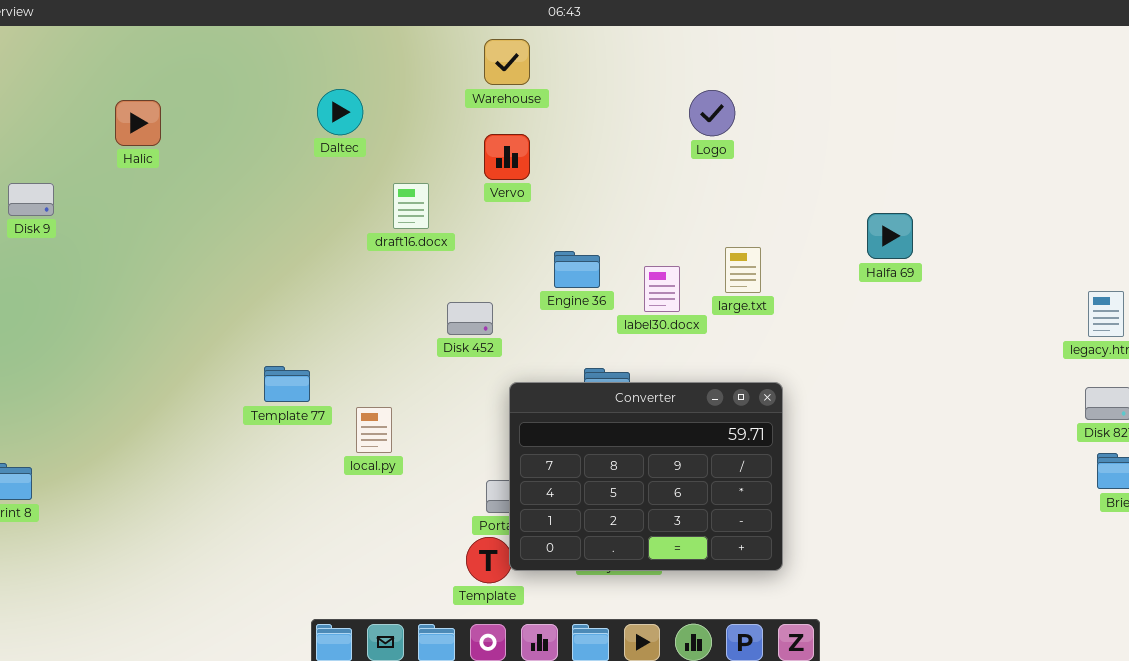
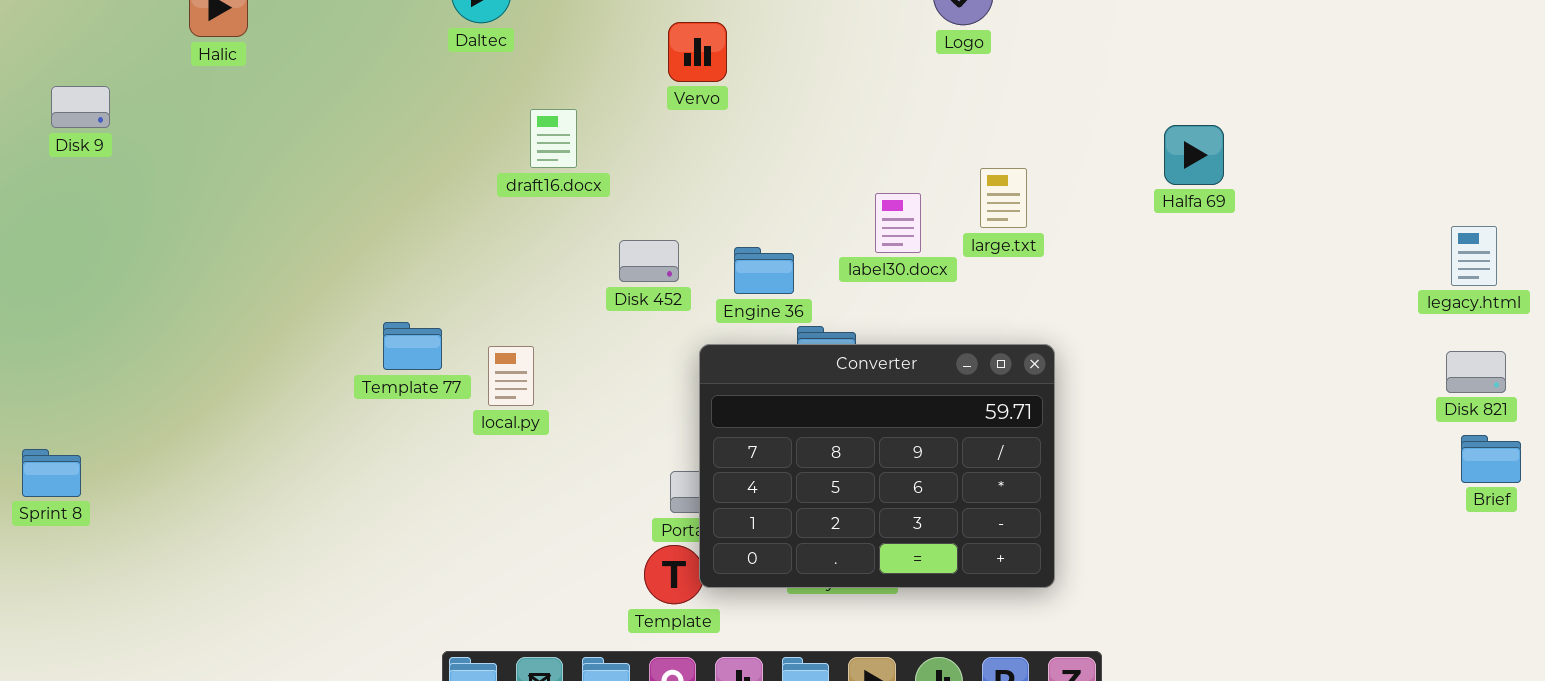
draft16.docx: [393,183,429,229] -> [530,109,577,168], moved
Engine 36: [554,251,600,288] -> [734,247,794,294], moved
local.py: [356,407,392,453] -> [488,346,534,406], moved

